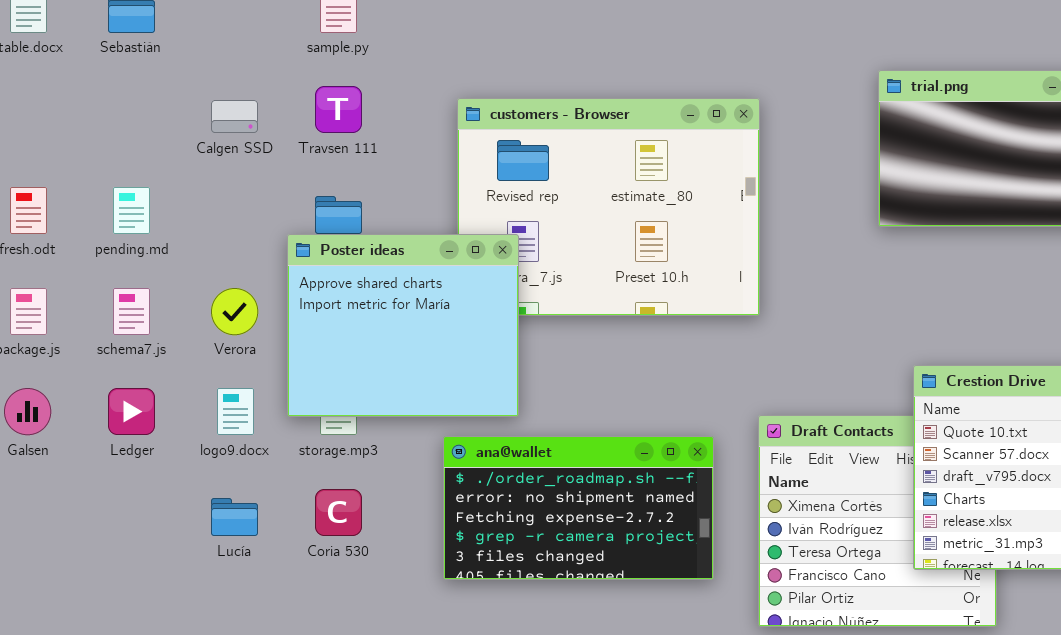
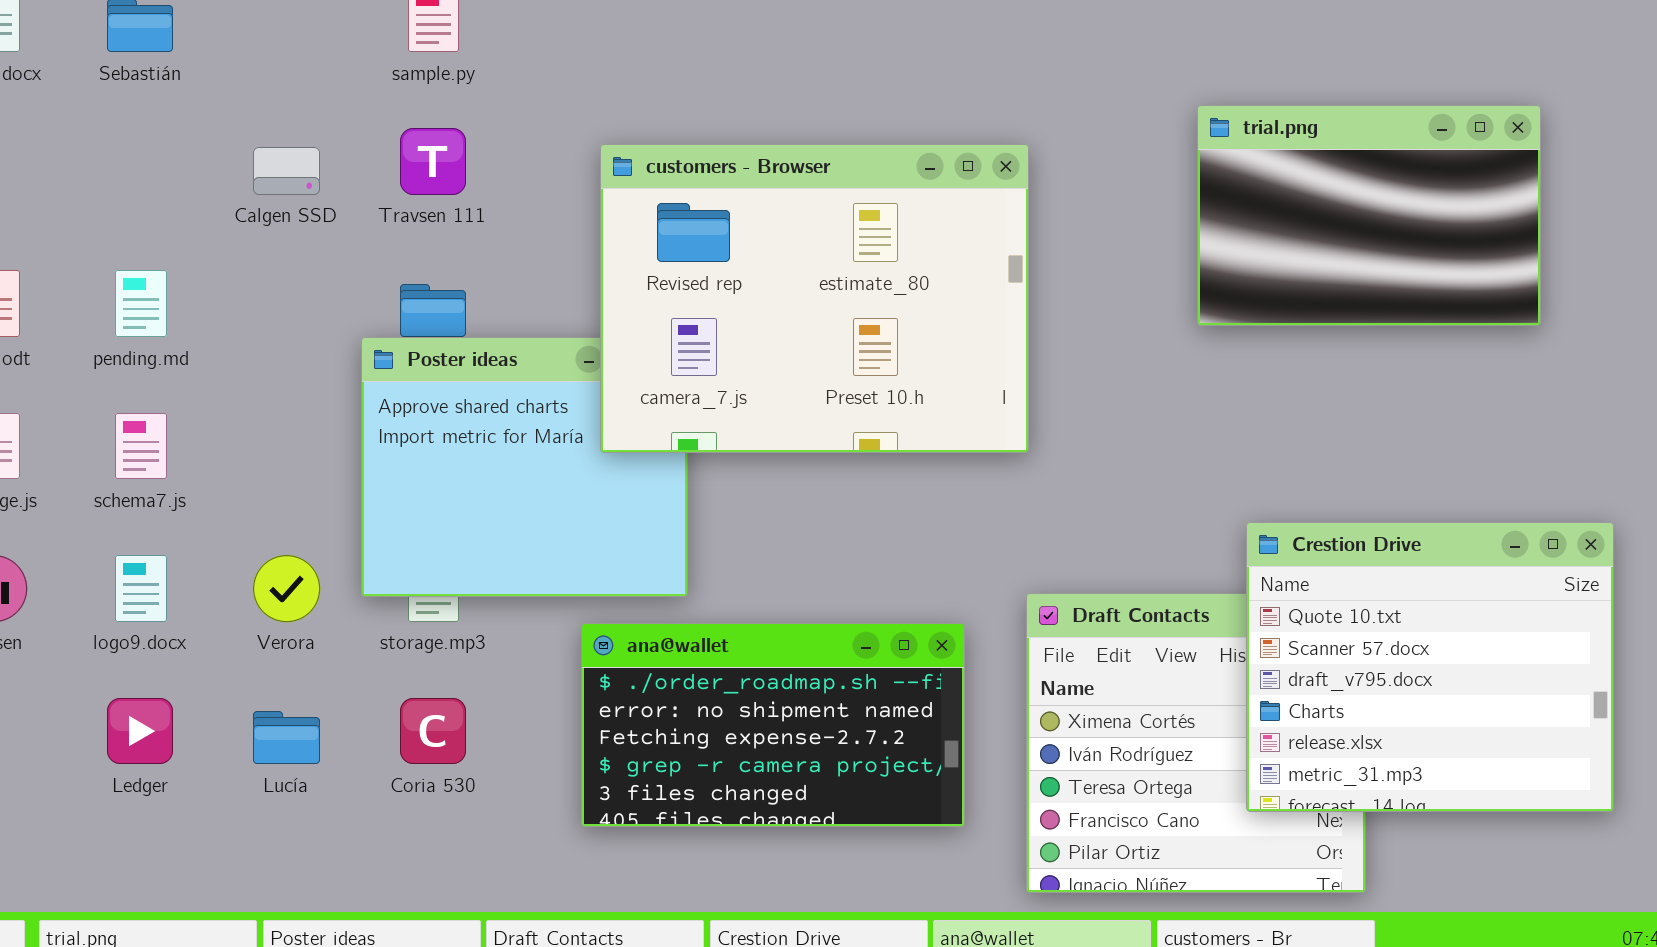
customers - Browser: [457,98,760,316] -> [600,144,1029,453], raised
Verora: [211,288,258,335] -> [253,555,320,622], moved
Ledger: [108,388,155,435] -> [107,698,173,764], moved
logo9.docx: [217,388,254,435] -> [115,555,167,622], moved

